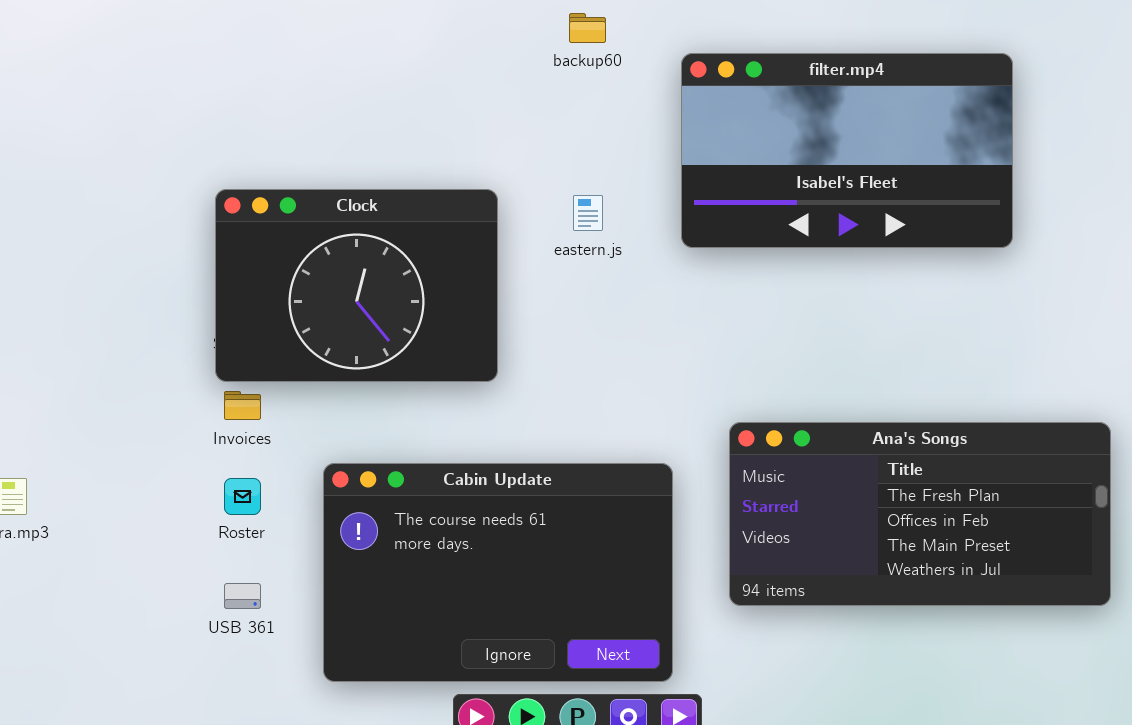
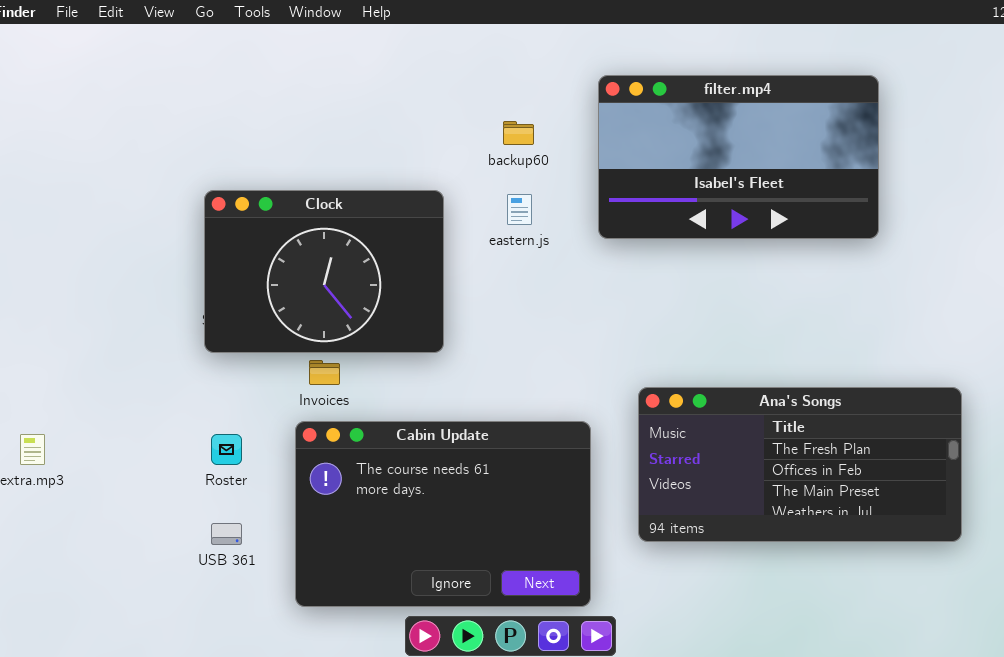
backup60: [569,13,606,43] -> [503,121,534,145], moved
Invoices: [224,391,261,420] -> [309,360,340,385], moved

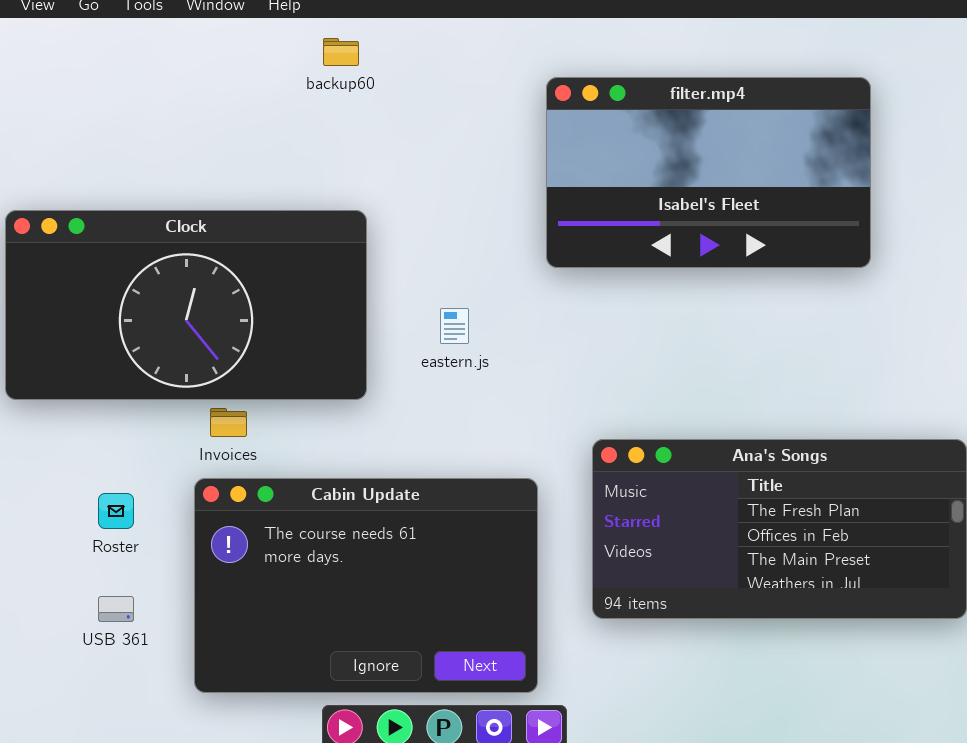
backup60: [503,121,534,145] -> [323,38,359,66], moved
Clock: [204,190,444,353] -> [5,210,367,400], resized
eastern.js: [507,194,532,225] -> [440,308,469,344], moved

